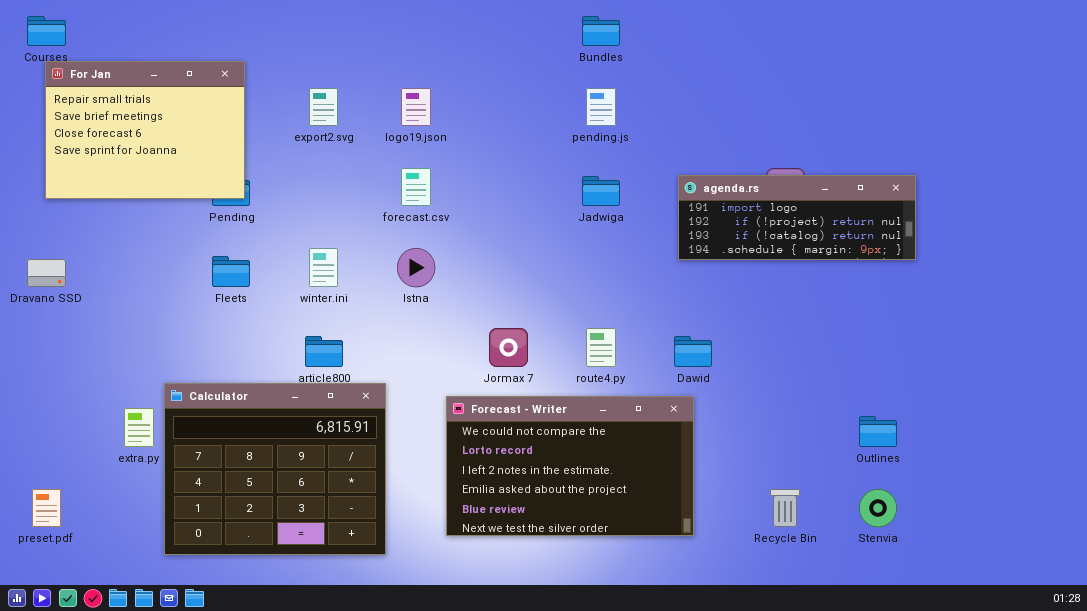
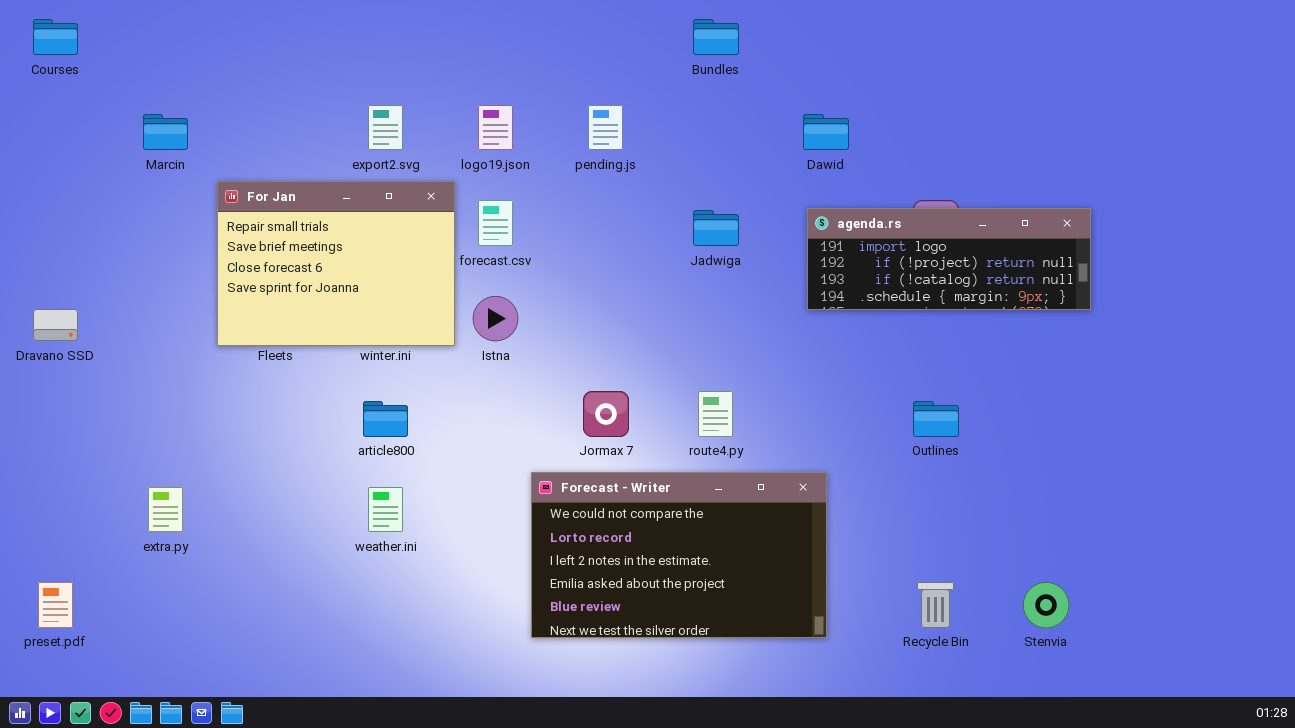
For Jan: [45,61,245,199] -> [217,181,455,346], moved
pending.js: [586,88,616,126] -> [588,105,623,150], moved
Dawid: [674,336,712,367] -> [803,114,849,150], moved
Calculator: [164,383,386,555] -> none, closed
Outlines: [859,416,897,447] -> [913,401,959,437], moved

